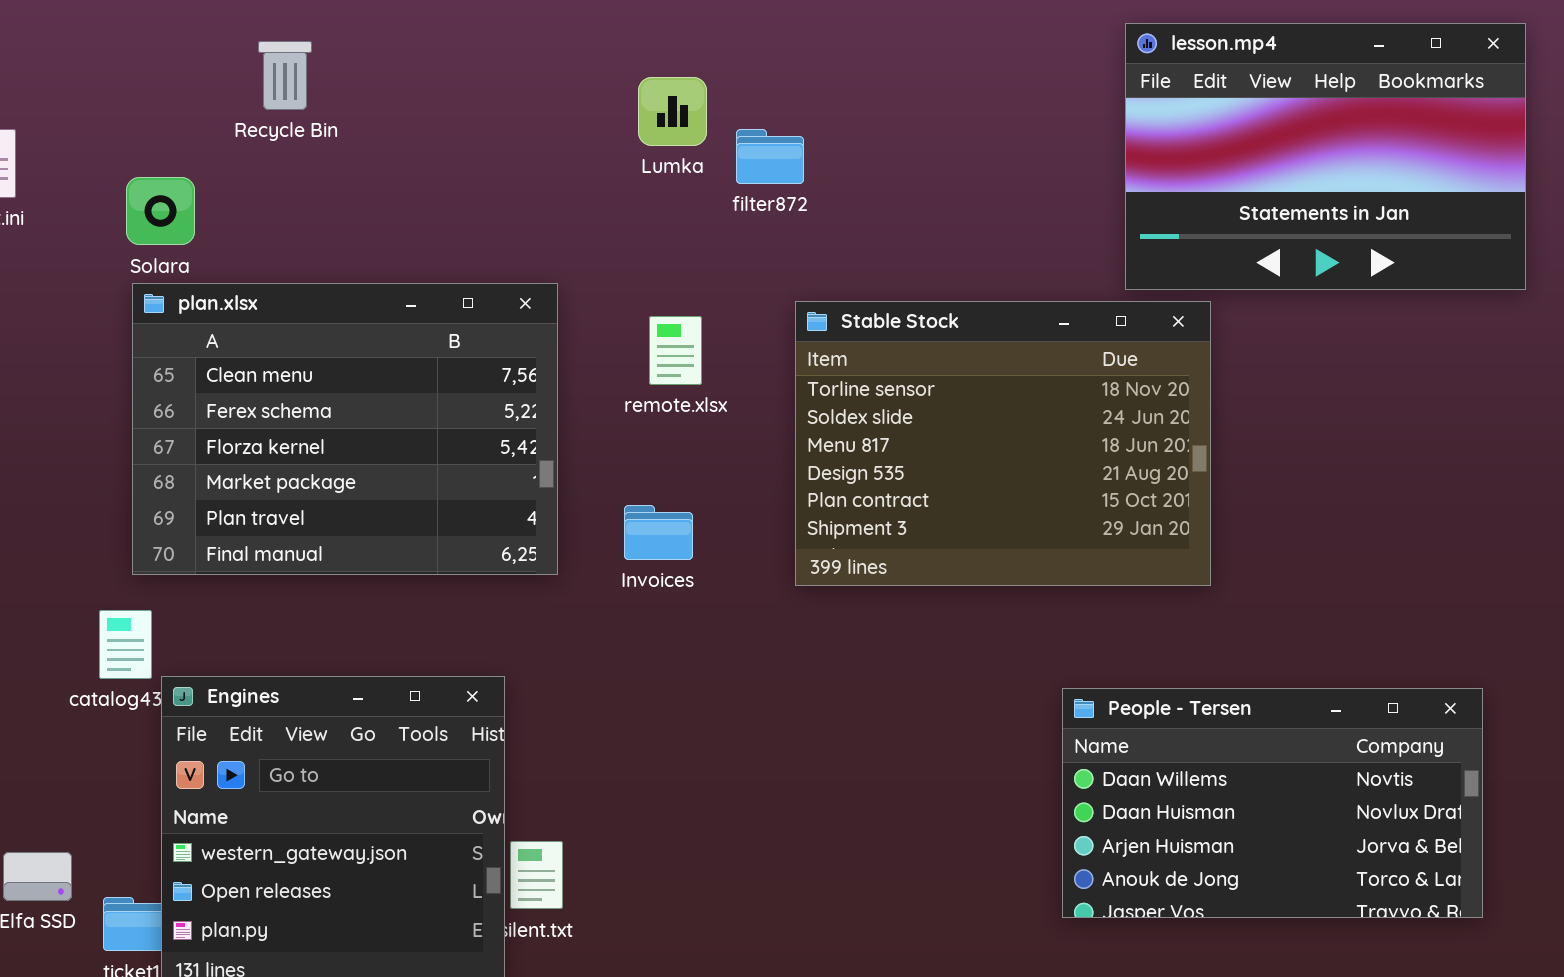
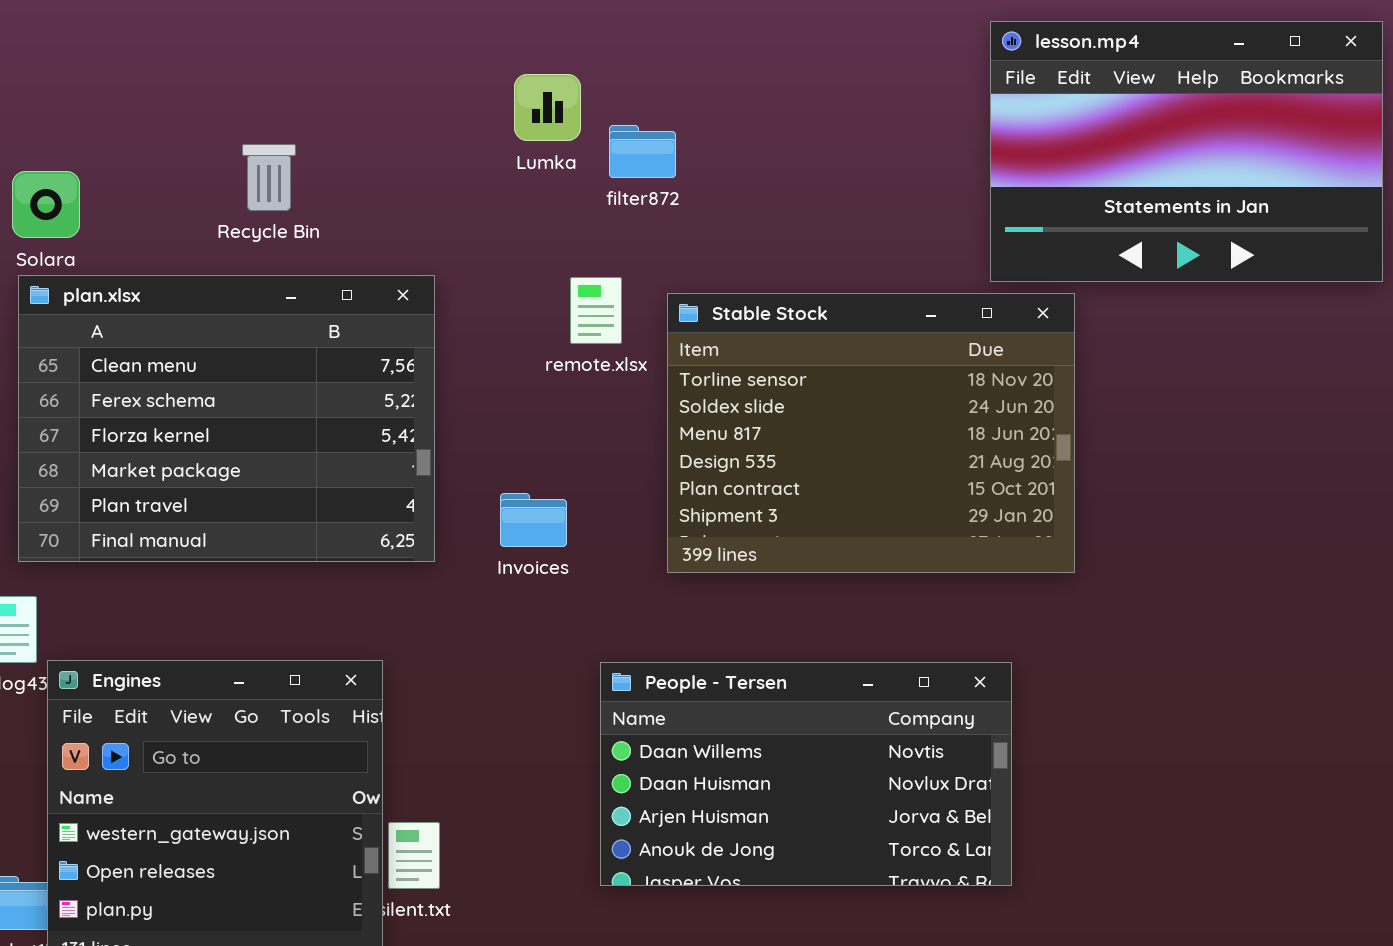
Recycle Bin: [258,41,312,110] -> [242,144,296,211], moved
remote.xlsx: [649,316,702,385] -> [570,277,622,344], moved
People - Tersen: [1062,688,1483,918] -> [600,662,1012,886], moved

